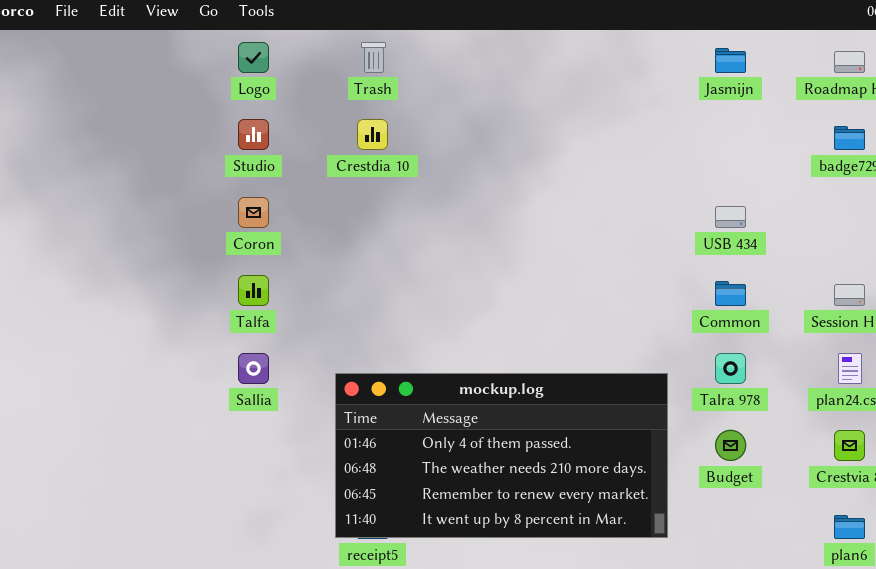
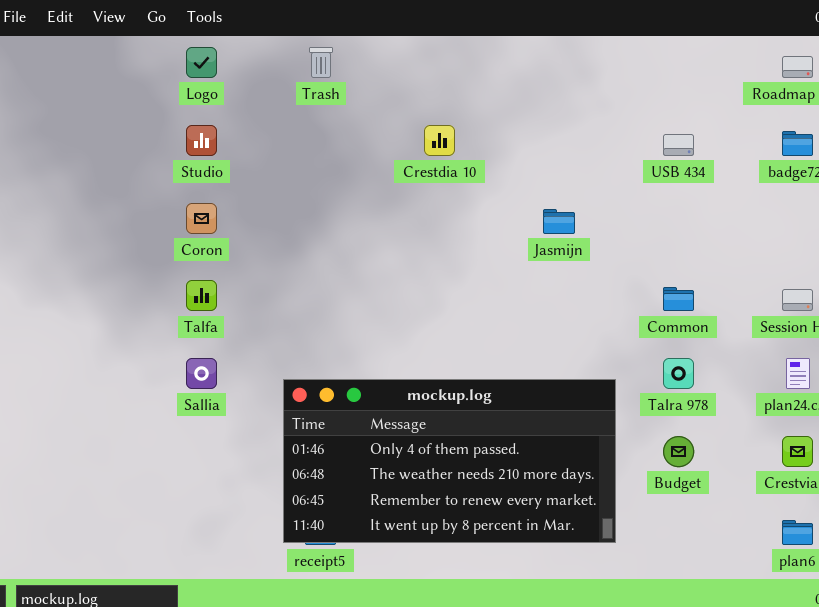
Jasmijn: [715,48,746,73] -> [543,209,575,234], moved
Crestdia 10: [357,119,388,150] -> [424,125,455,156], moved
USB 434: [715,206,746,228] -> [663,134,694,156], moved

